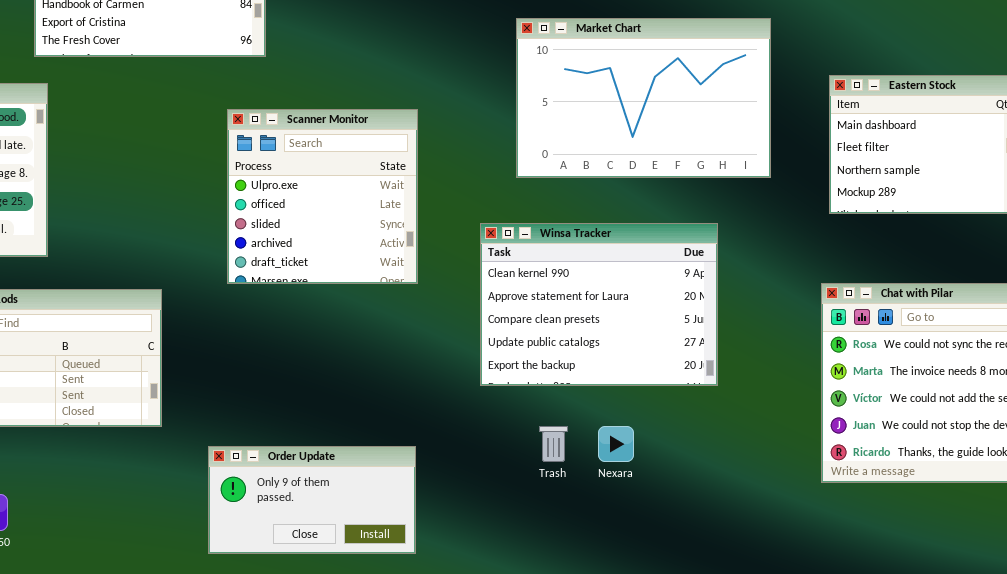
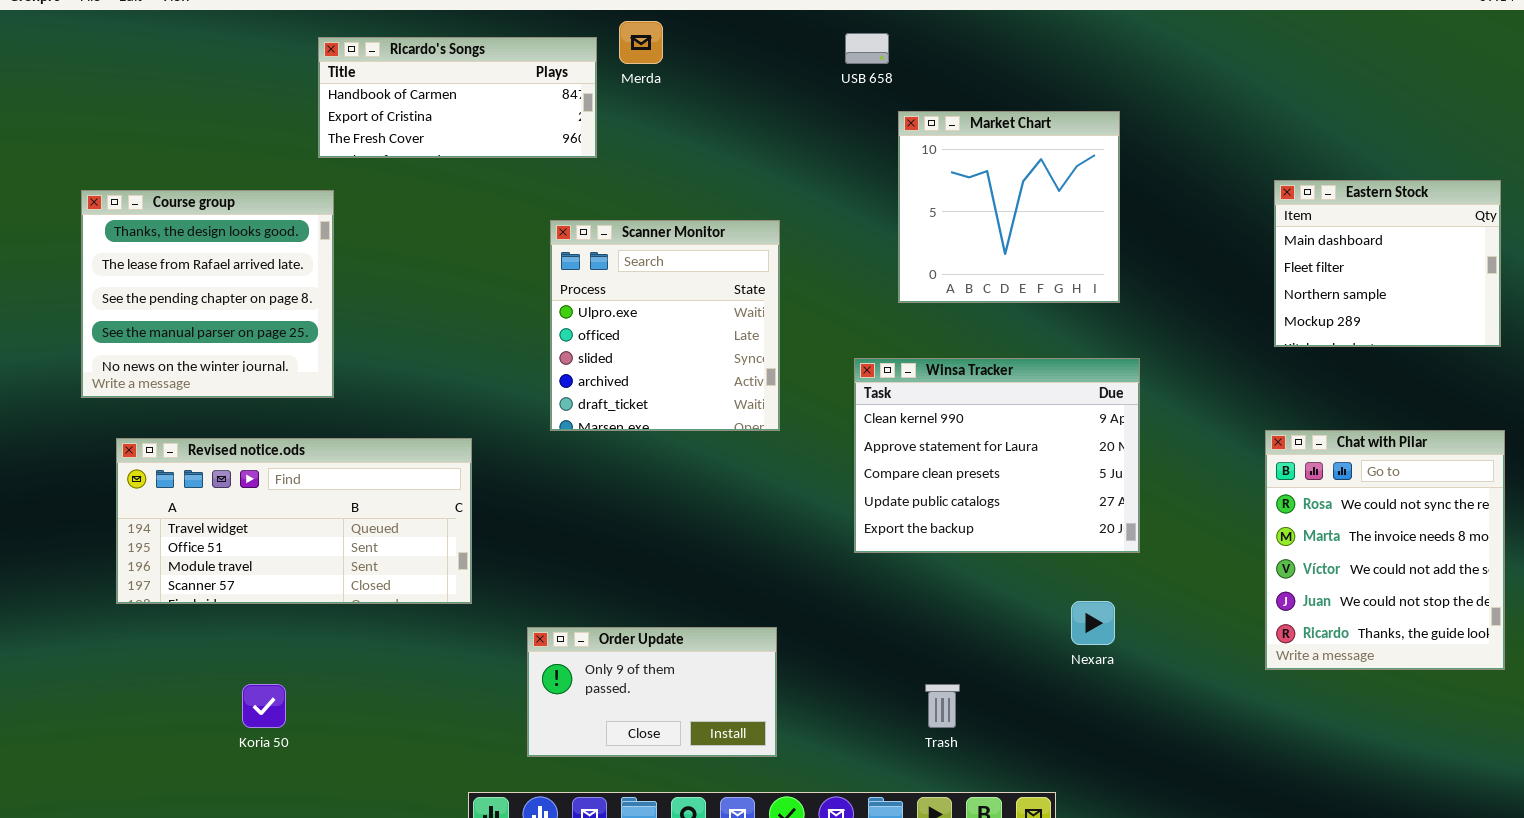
Market Chart: [516,18,771,178] -> [898,111,1120,303], resized
Trash: [539,426,568,462] -> [925,684,960,728], moved
Nexara: [598,426,634,462] -> [1071,601,1115,645], moved

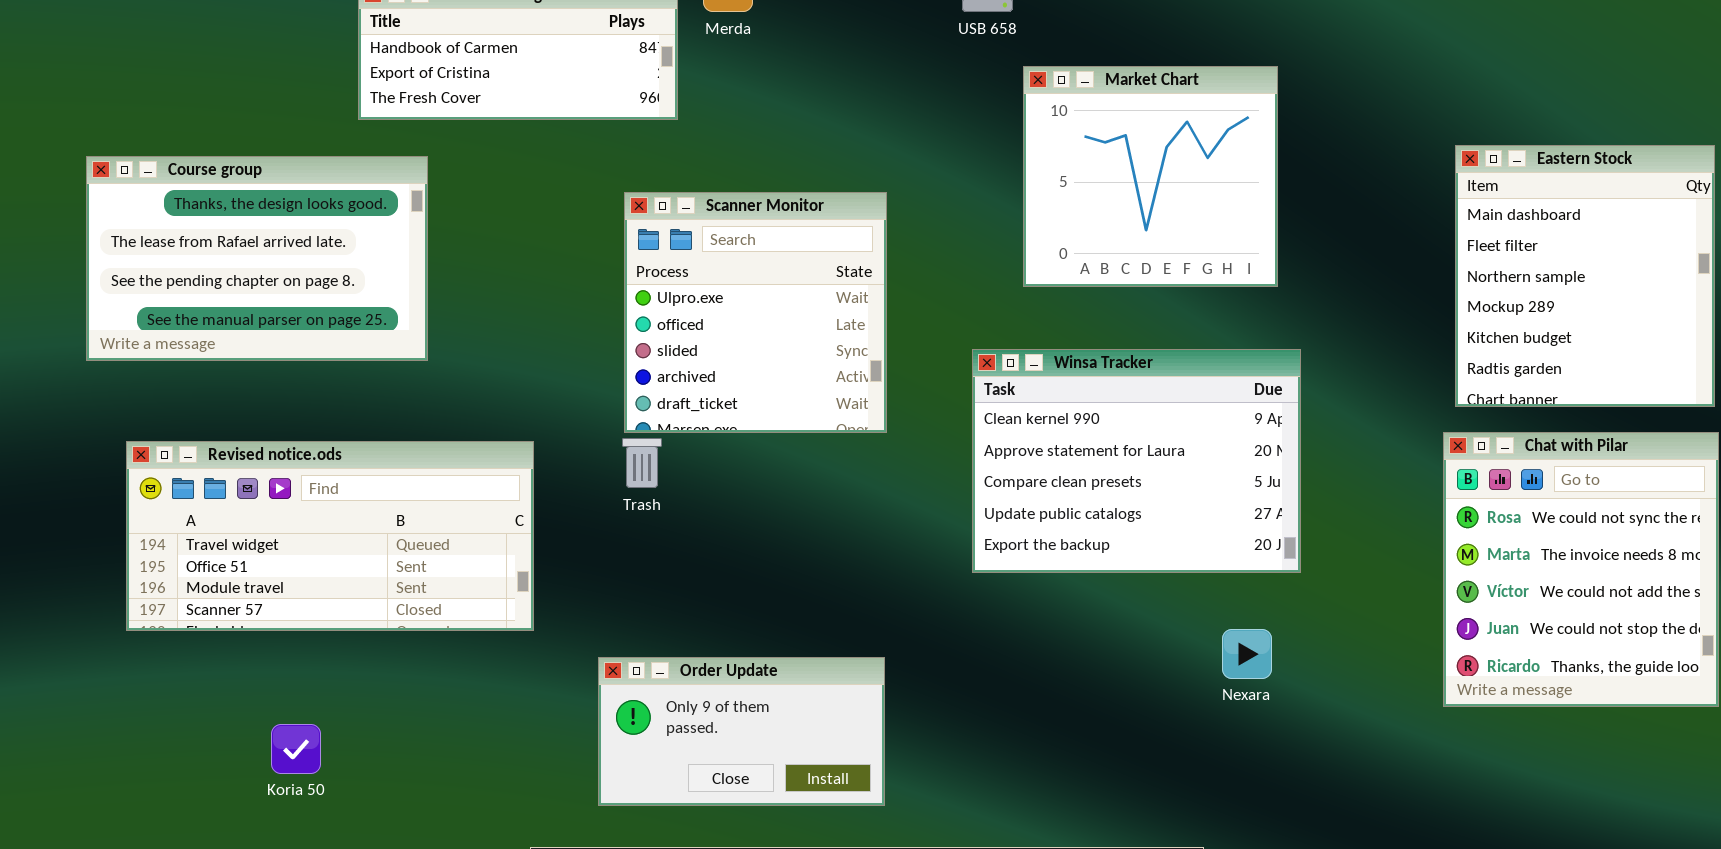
Eastern Stock: [1274,180,1501,347] -> [1455,145,1715,407], resized
Course group: [81,190,334,398] -> [86,156,428,361], resized
Trash: [925,684,960,728] -> [622,438,662,488], moved

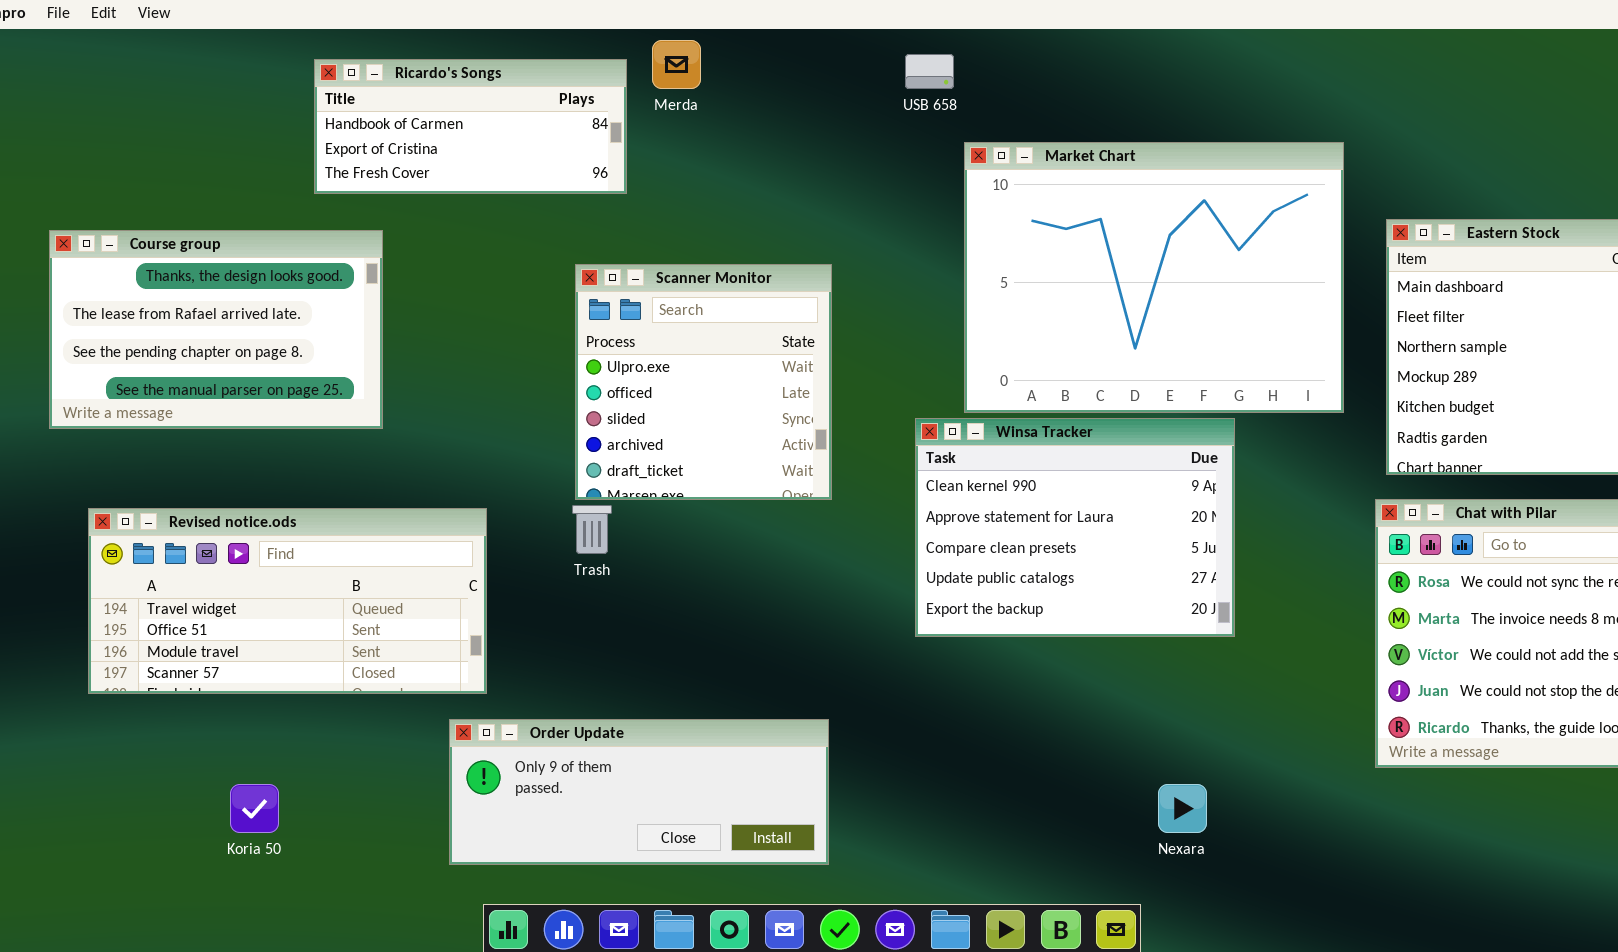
Market Chart: [1023,66,1278,287] -> [964,142,1344,413], resized
Nexara: [1222,629,1272,679] -> [1158,784,1207,833], moved
Order Update: [598,657,885,806] -> [449,719,829,865], resized

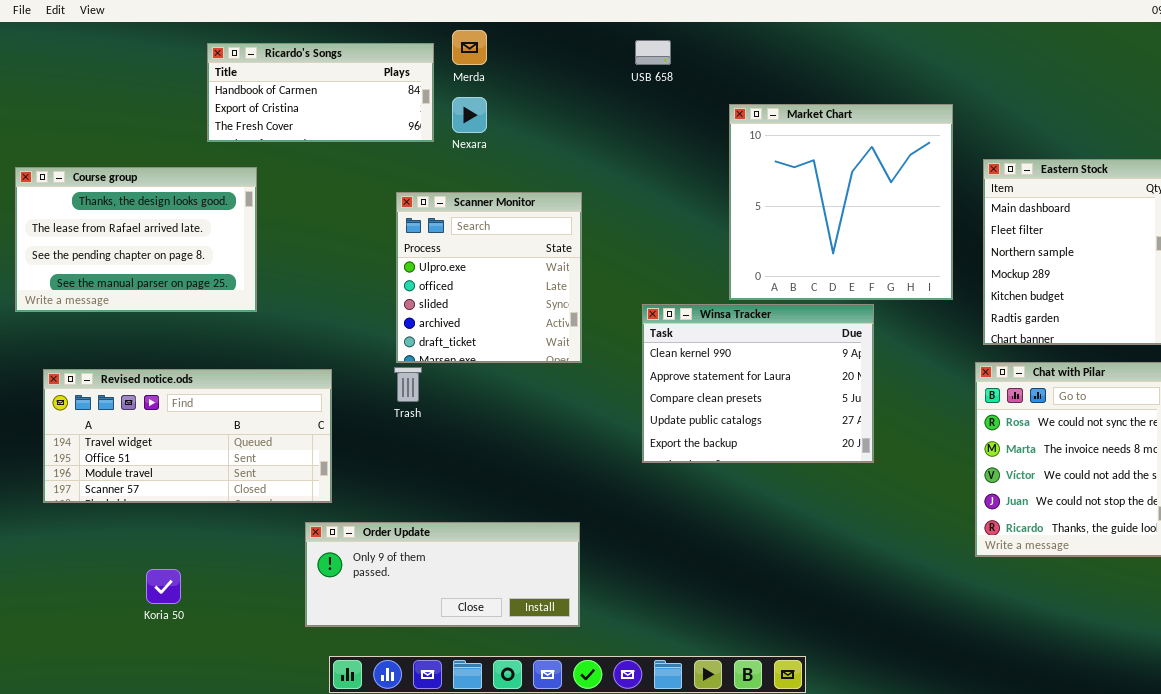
Market Chart: [964,142,1344,413] -> [729,104,953,300], resized
Nexara: [1158,784,1207,833] -> [452,97,487,133], moved

